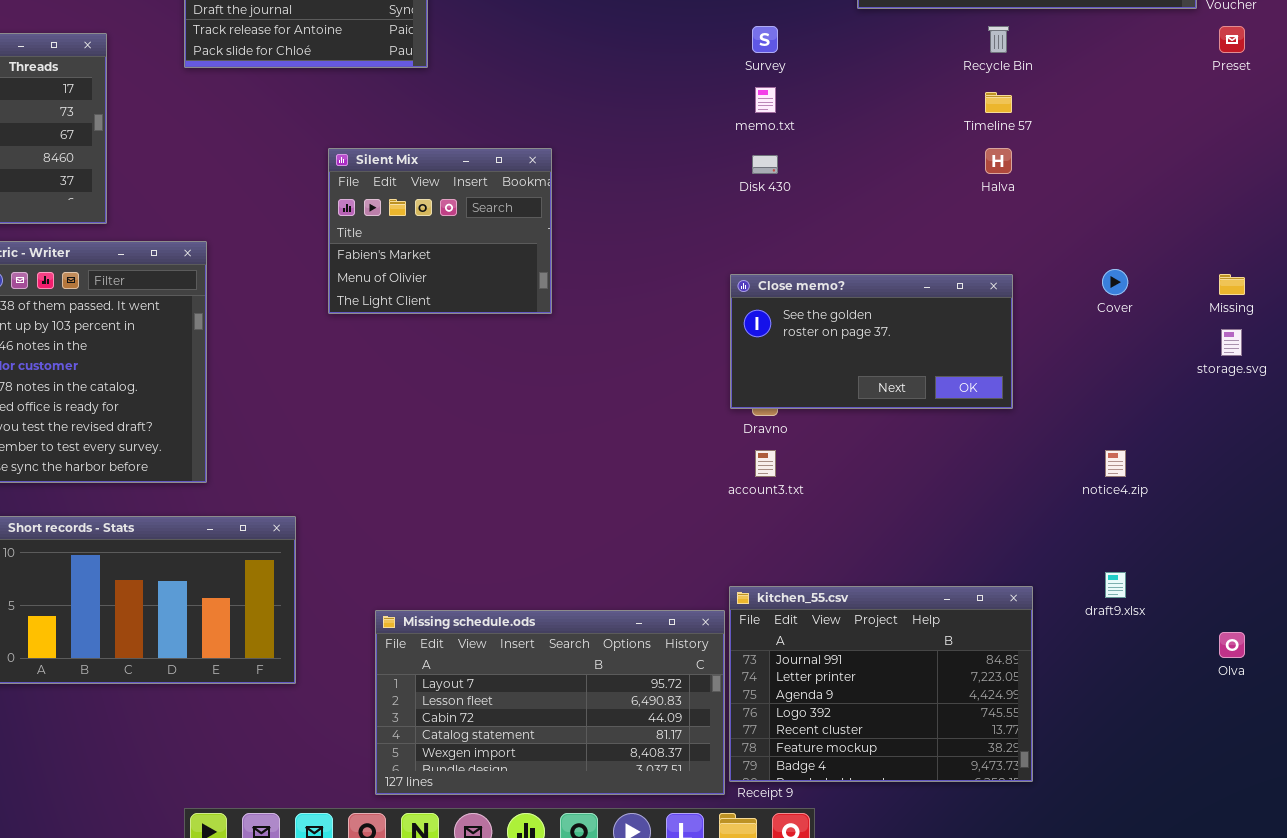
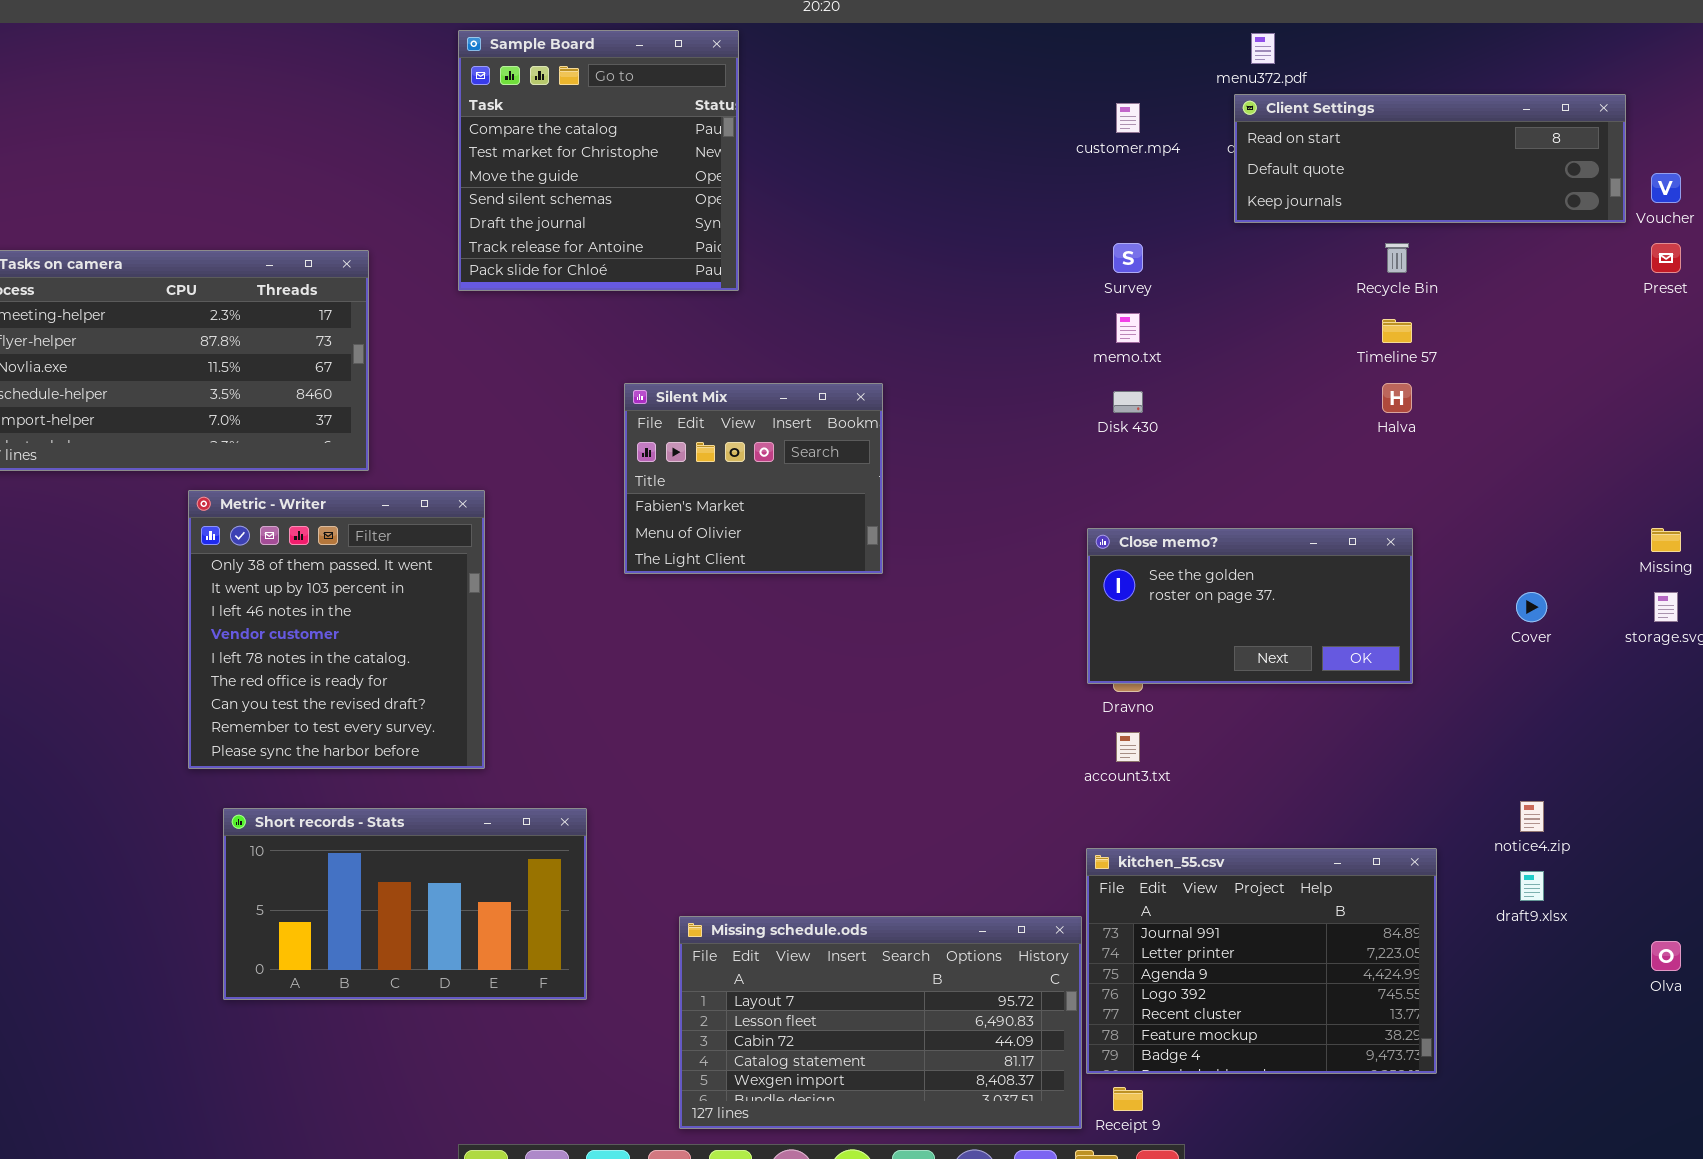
Cover: [1102,269,1128,295] -> [1516,592,1547,622], moved
notice4.zip: [1105,450,1126,477] -> [1520,801,1544,832], moved
kitchen_55.csv: [729,586,1033,782] -> [1086,848,1437,1074], moved

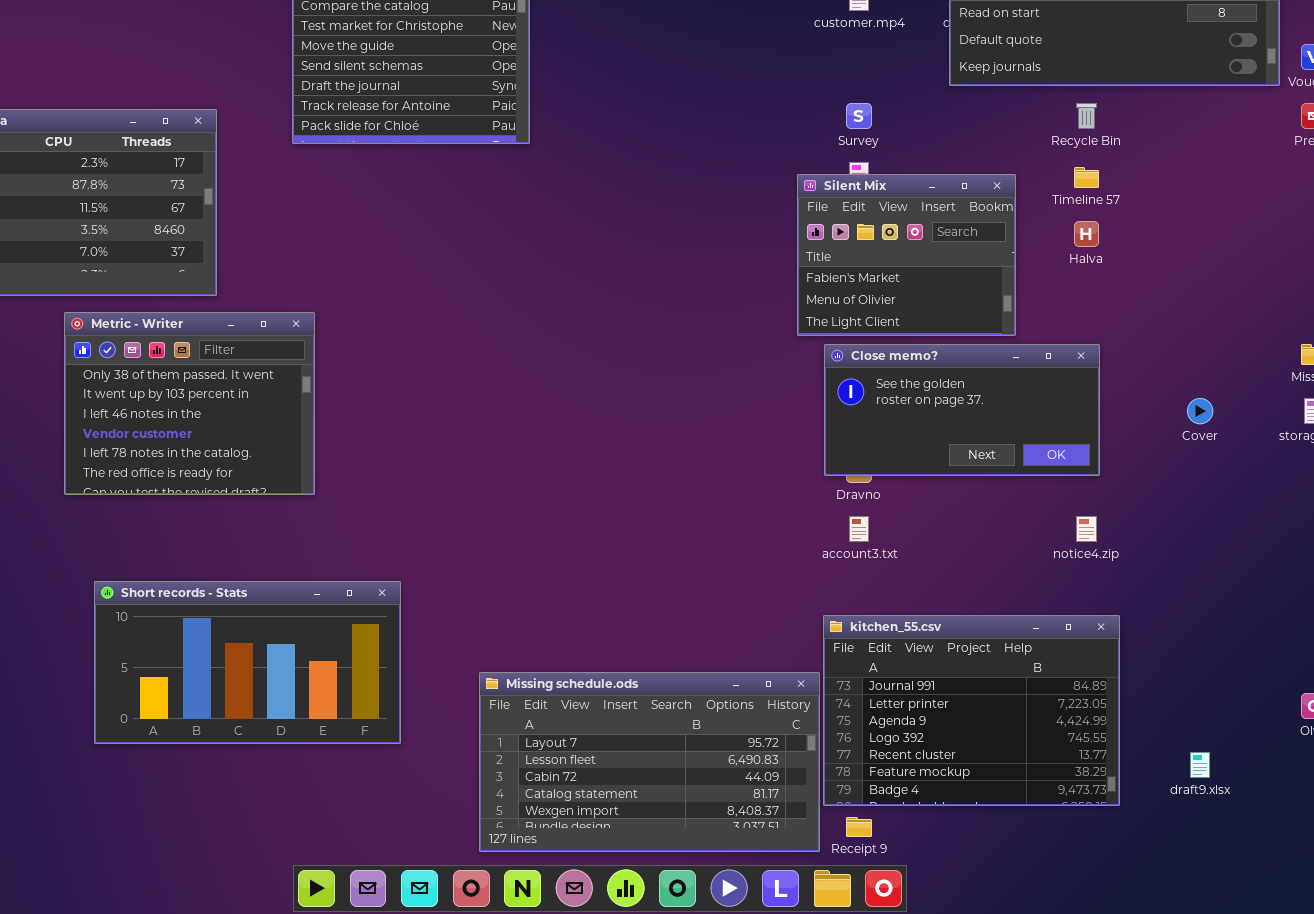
Silent Mix: [624,383,883,574] -> [797,174,1016,336], moved
Metric - Writer: [188,490,485,769] -> [64,312,315,495], resized
notice4.zip: [1520,801,1544,832] -> [1076,516,1097,542], moved
draft9.xlsx: [1520,871,1544,901] -> [1190,752,1210,778], moved

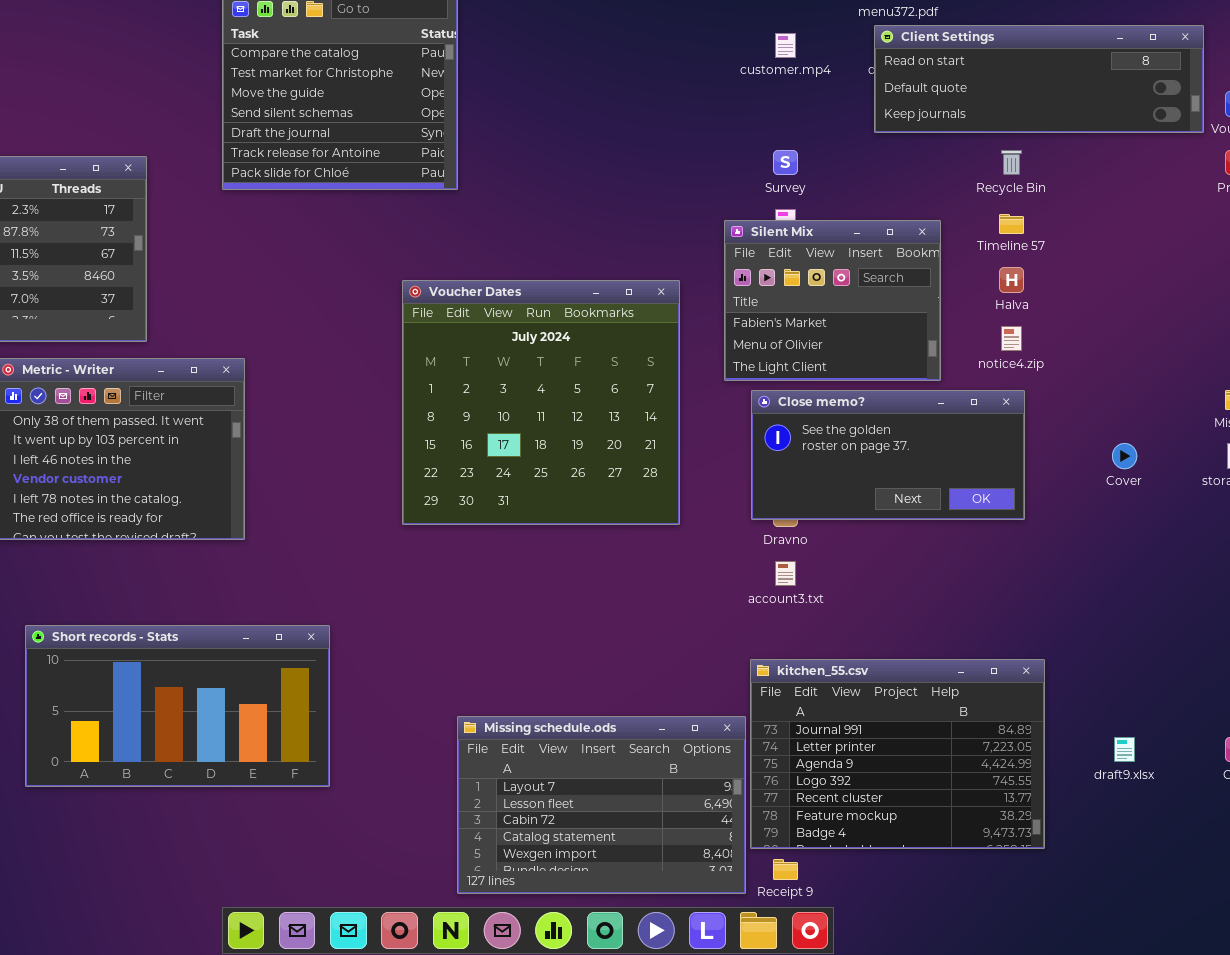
Voucher Dates: none -> [402,280,680,525], opened
notice4.zip: [1076,516,1097,542] -> [1001,326,1022,351], moved
Missing schedule.ods: [479,672,820,852] -> [457,716,746,894], resized
draft9.xlsx: [1190,752,1210,778] -> [1114,737,1135,762], moved

